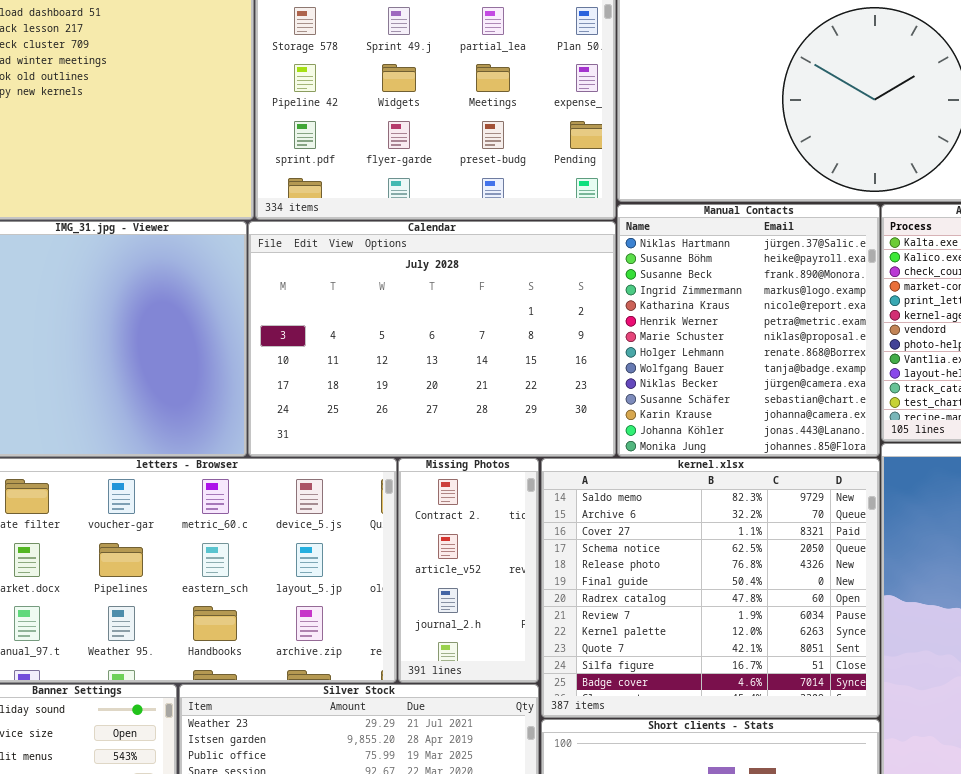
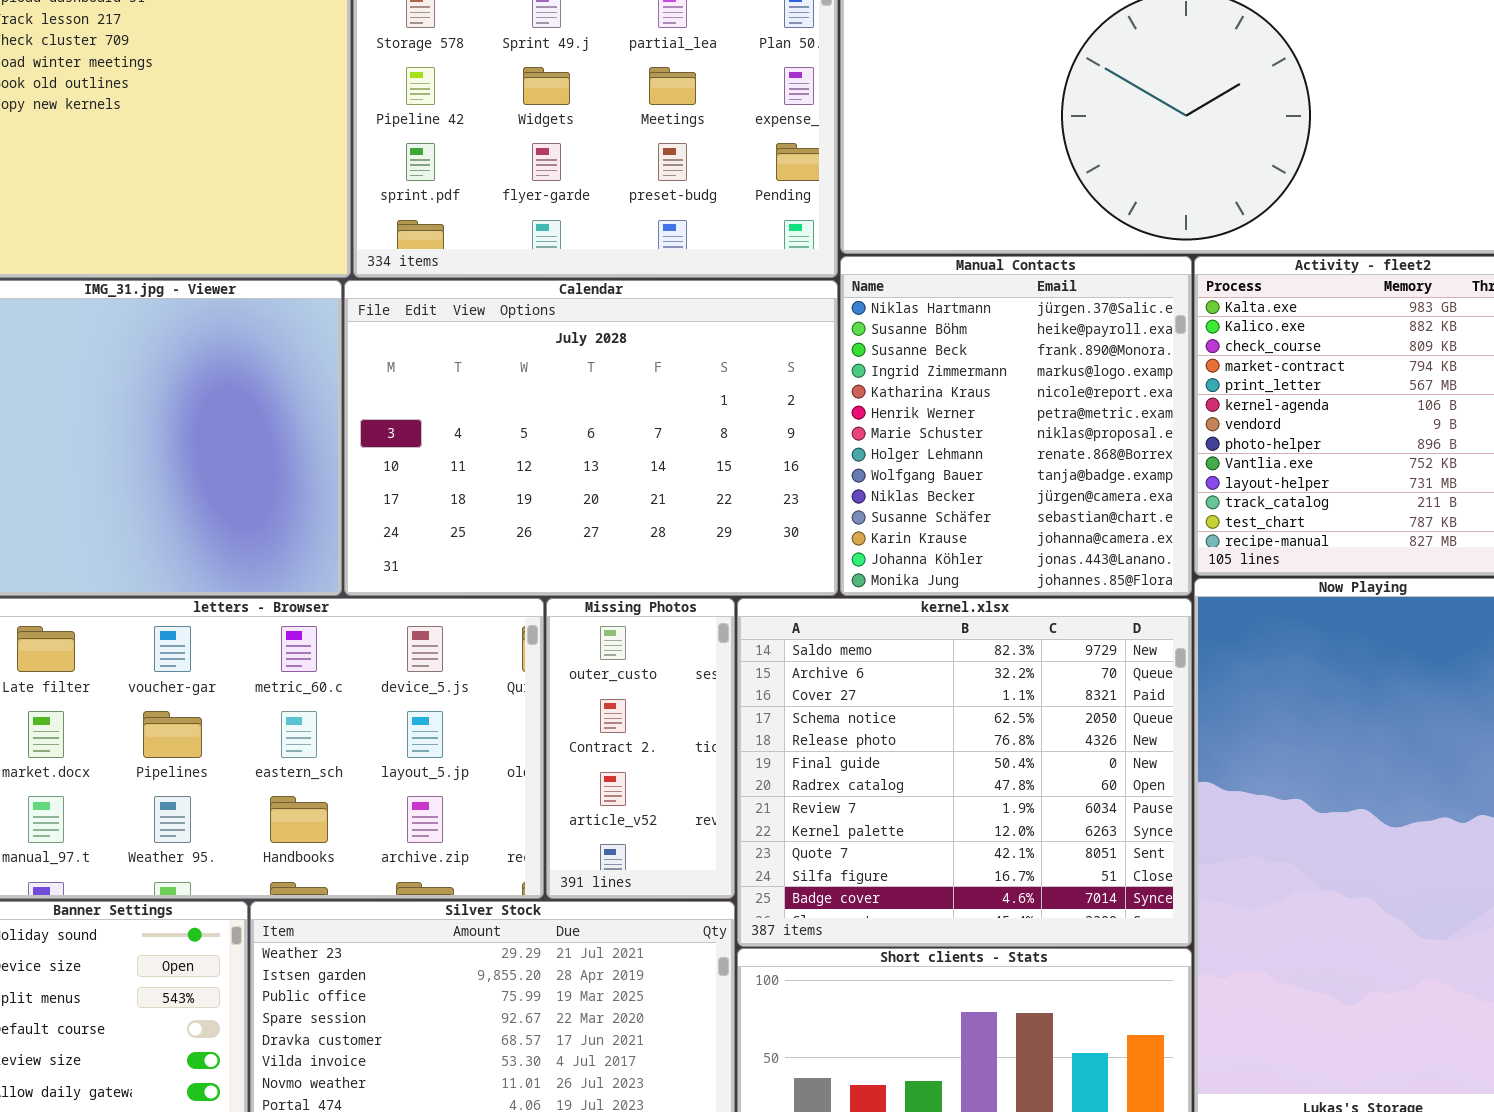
Missing Photos: [398,458,539,683] -> [546,598,735,899], scrolled up 1 row

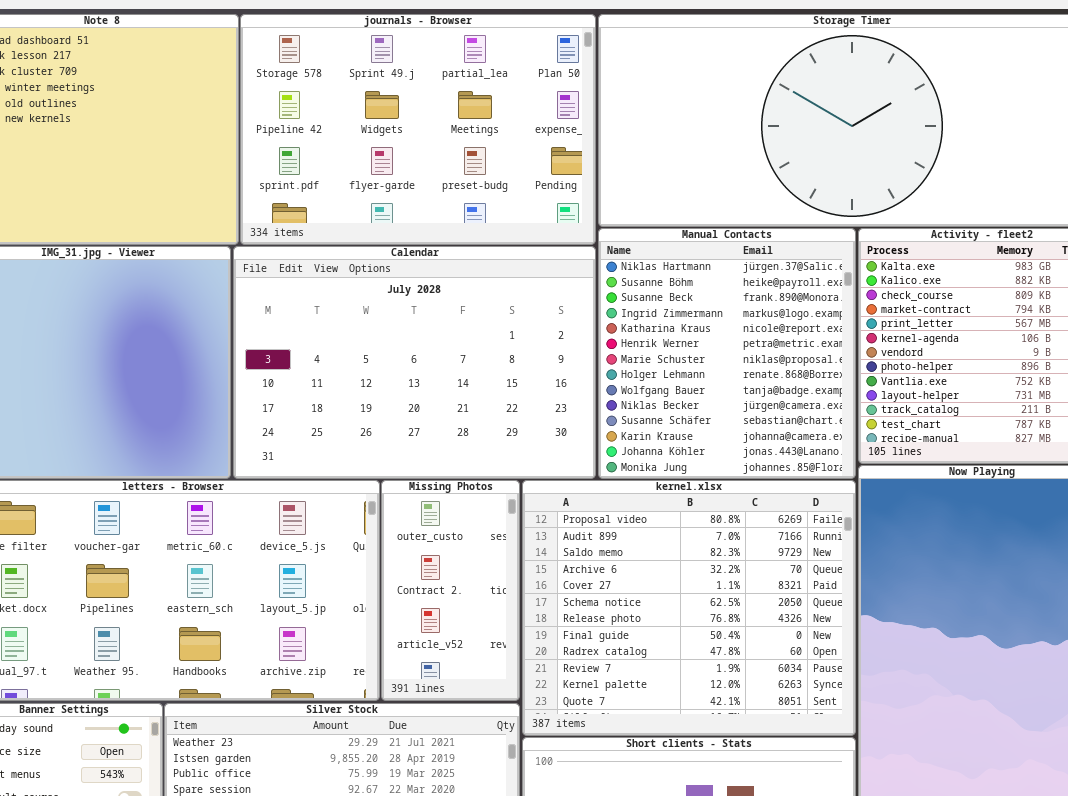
kernel.xlsx: [737,598,1192,947] -> [522,480,856,736], scrolled up 2 rows

